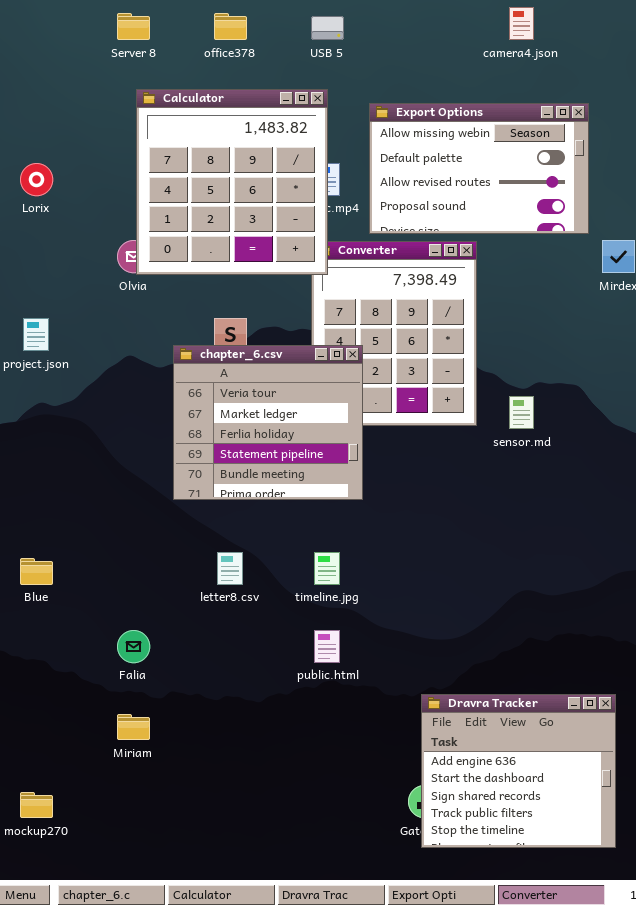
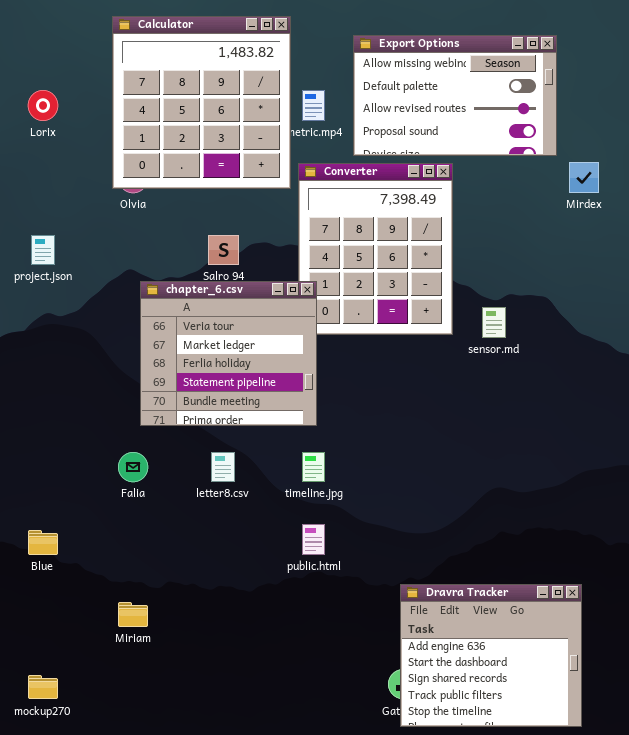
Calculator: [136,89,328,275] -> [112,16,291,189], moved
chapter_6.csv: [173,345,363,500] -> [140,281,317,426], moved
Blue: [20,558,53,585] -> [28,530,58,555], moved
Falia: [117,630,150,663] -> [118,452,148,482], moved

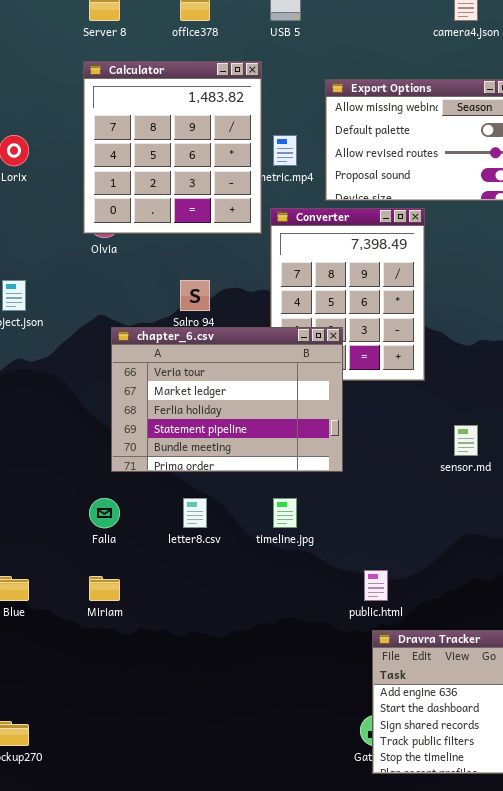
chapter_6.csv: [140,281,317,426] -> [111,327,343,472], resized
sensor.md: [482,307,506,338] -> [454,425,478,456], moved
public.html: [302,524,325,555] -> [364,570,388,601], moved
Miriam: [118,602,148,627] -> [89,576,120,601], moved

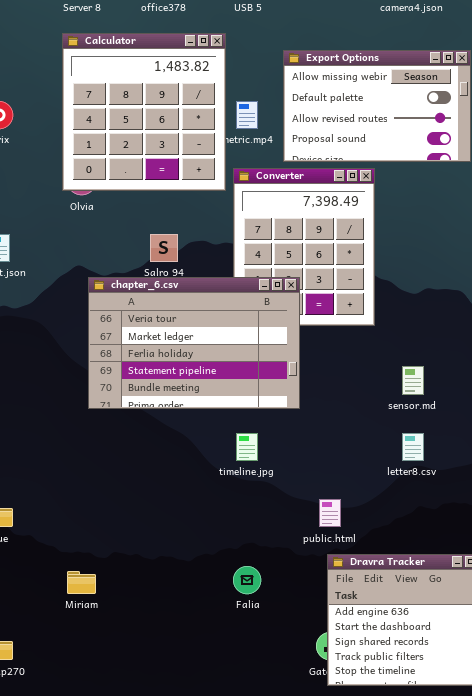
Falia: [89,498,120,528] -> [233,566,261,594], moved
letter8.csv: [183,498,207,528] -> [402,433,424,461], moved
Miriam: [89,576,120,601] -> [67,571,96,594], moved

